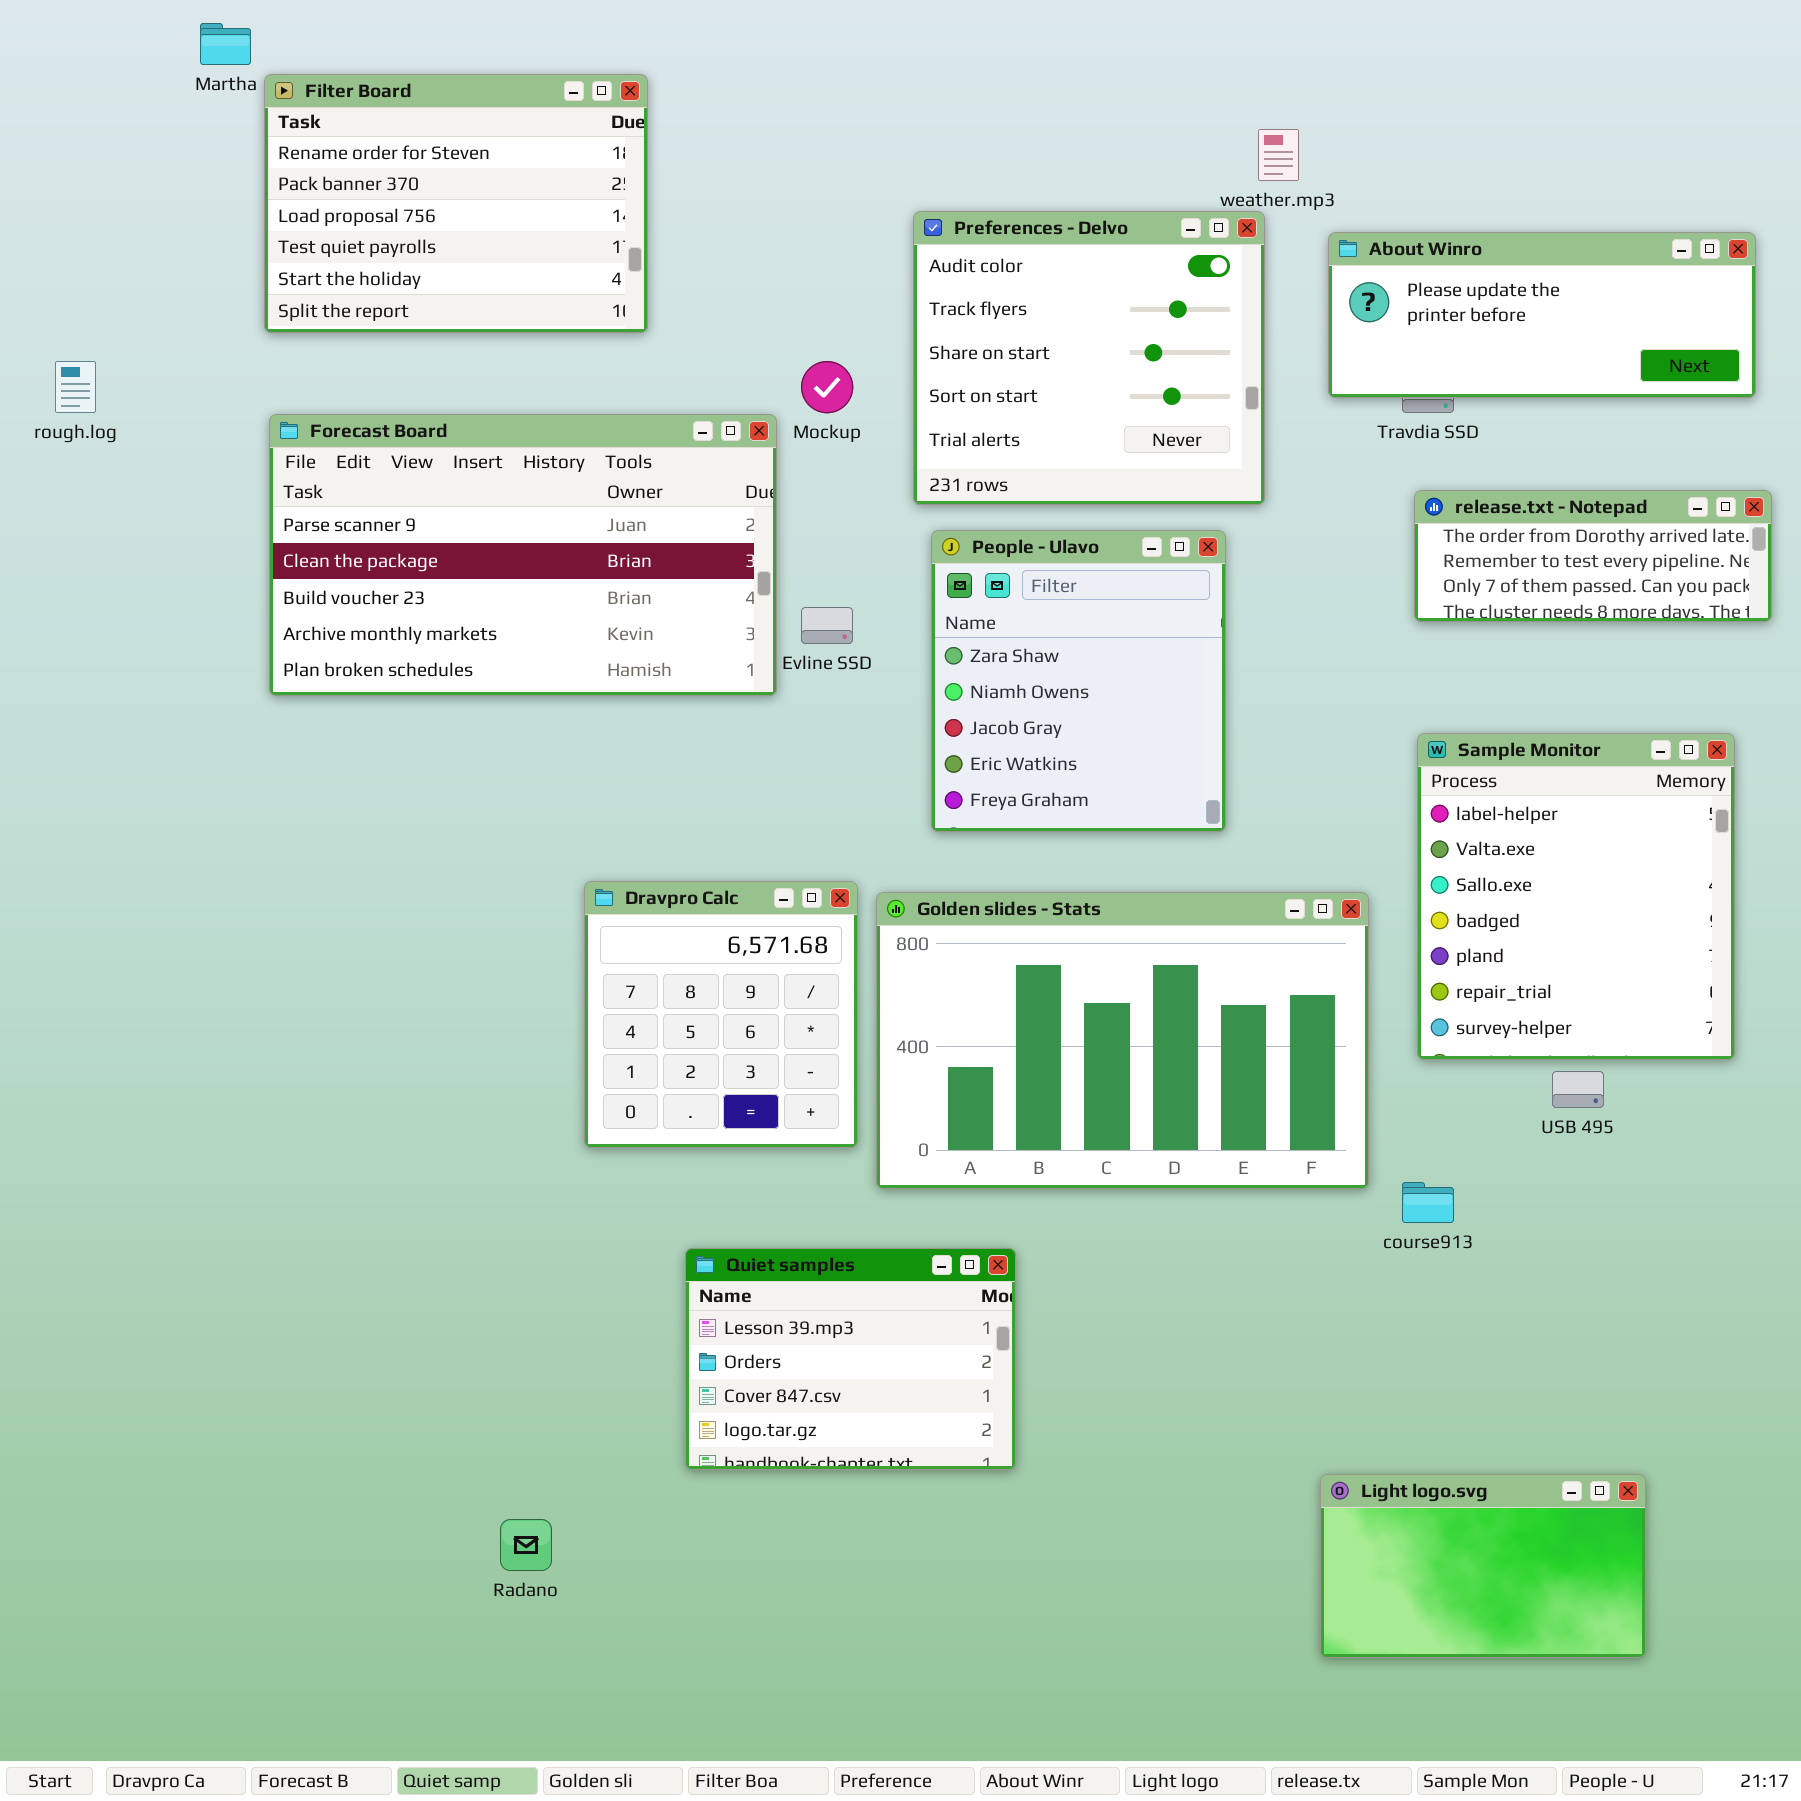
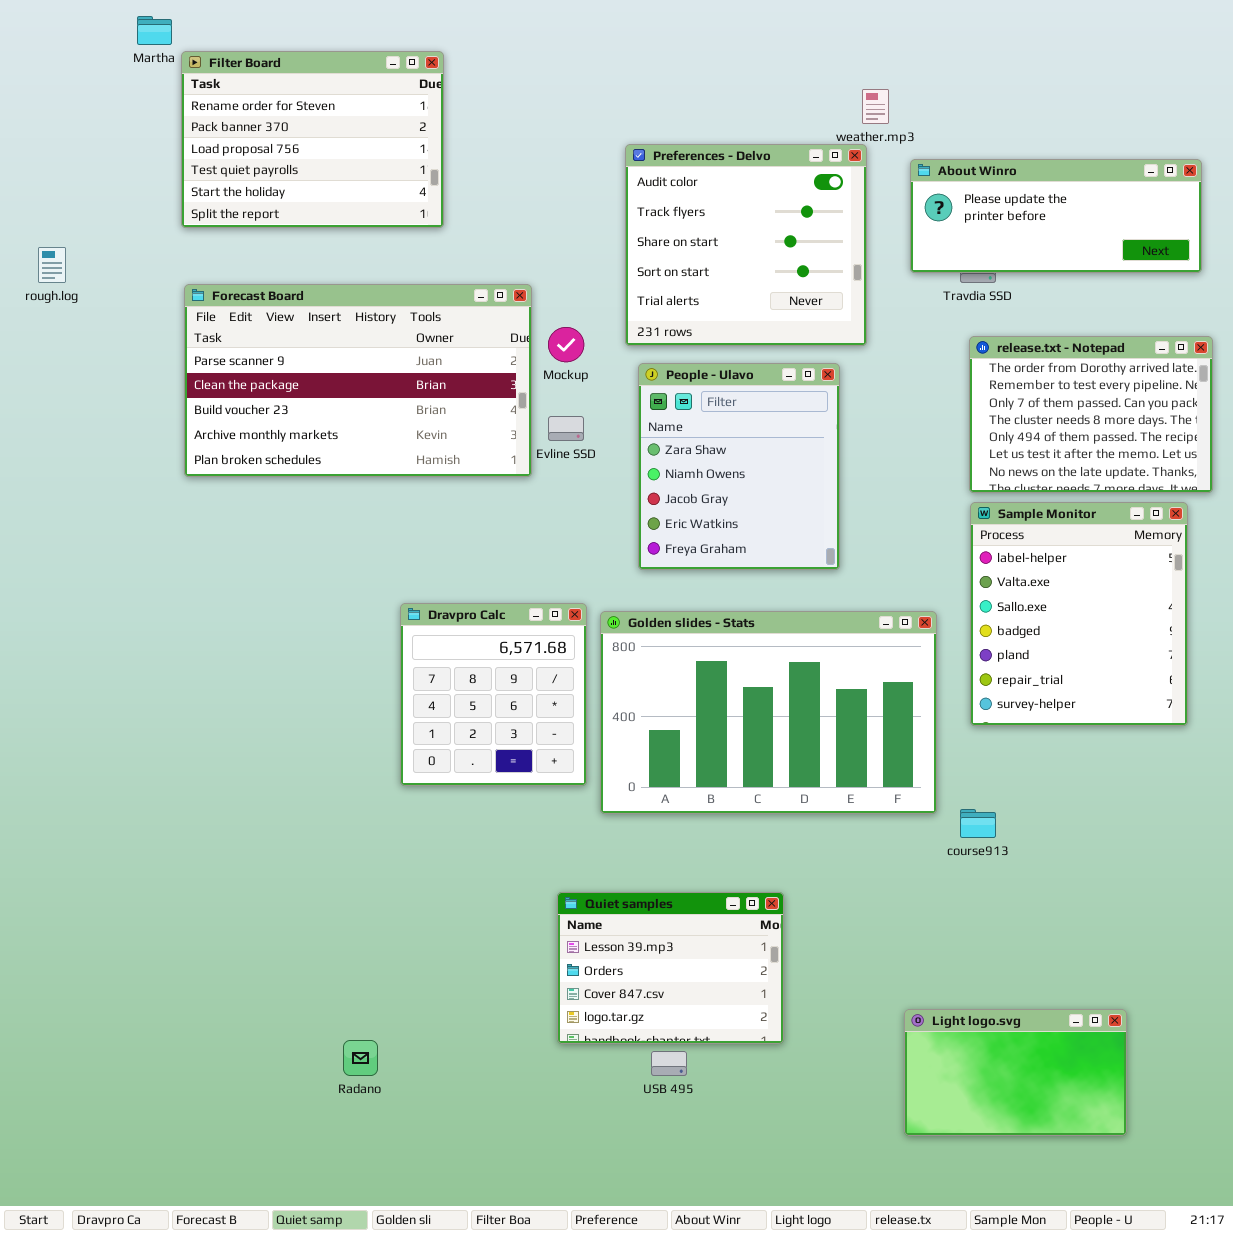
Mockup: [801,361,853,413] -> [548,327,584,362], moved
release.txt - Notepad: [1414,490,1772,622] -> [969,336,1213,493], resized
USB 495: [1552,1071,1604,1108] -> [651,1051,687,1076], moved
Quiet samples: [685,1248,1016,1470] -> [557,892,784,1044], moved

